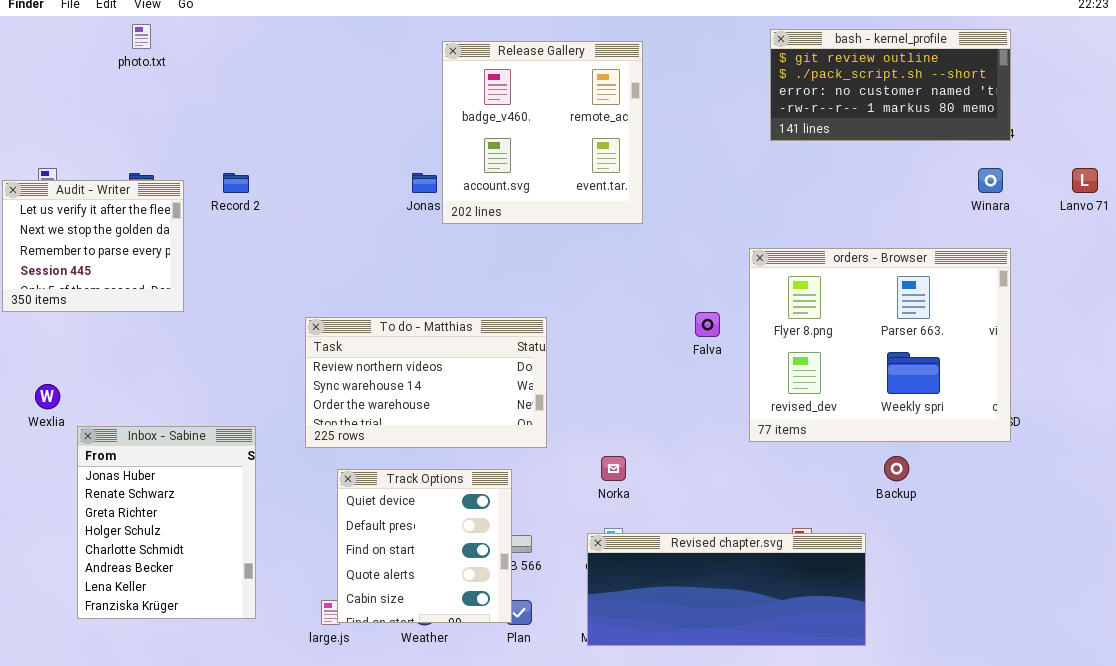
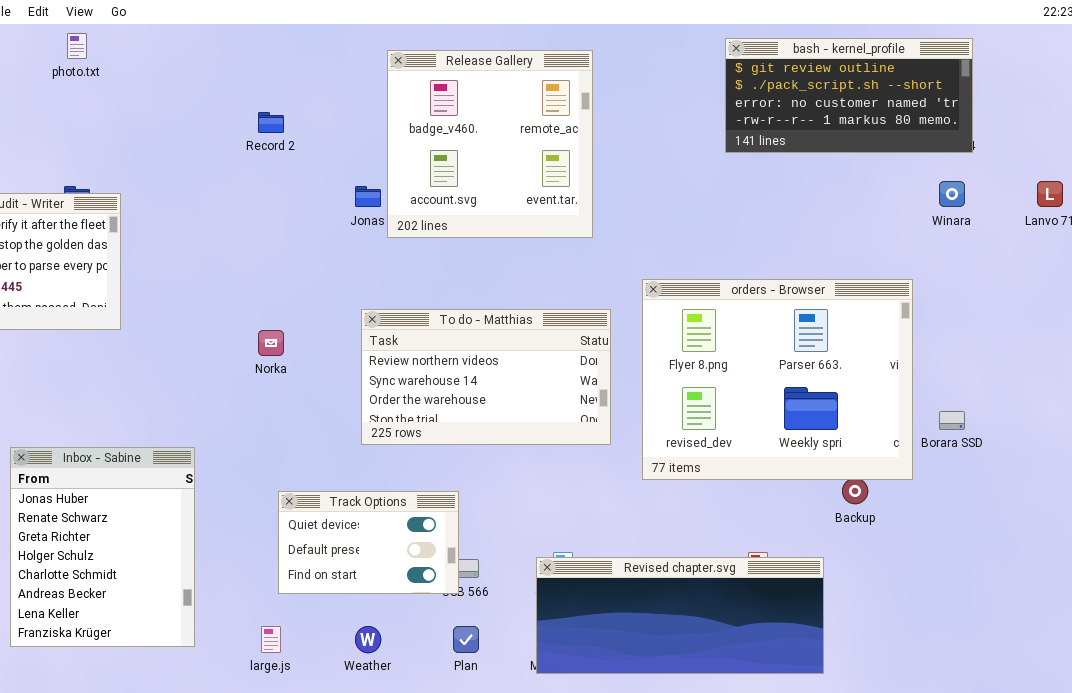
Record 2: [223,173,249,193] -> [258,112,284,133], moved
orders - Browser: [749,248,1011,442] -> [642,279,913,480], moved
To do - Matthias: [305,317,547,448] -> [361,309,611,445], moved
Norka: [601,456,626,481] -> [258,330,284,356], moved
Track Options: [337,469,512,623] -> [278,491,459,594], resized

